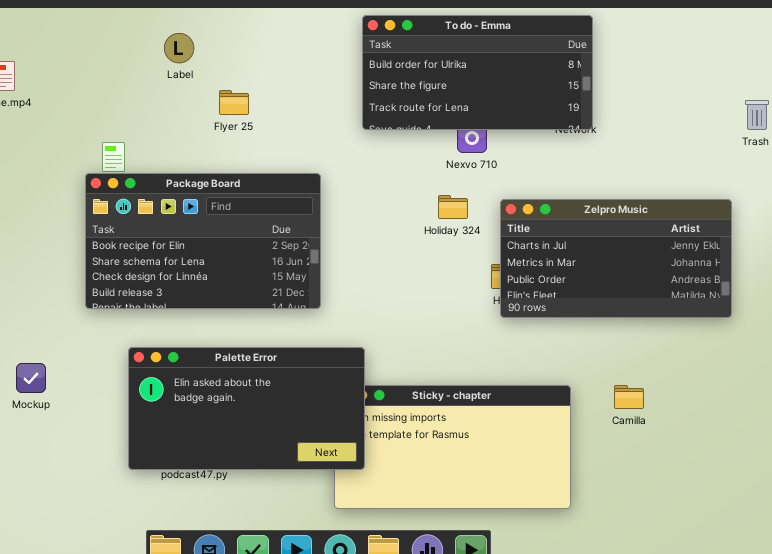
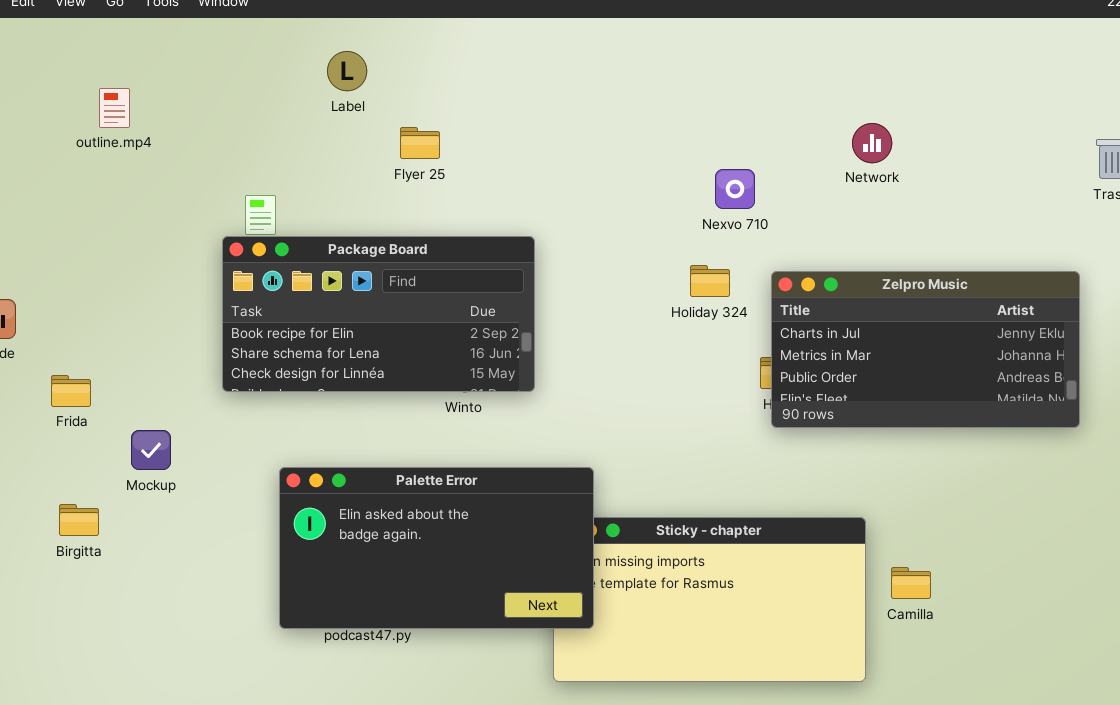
To do - Emma: [362,15,593,130] -> none, closed
Package Board: [85,173,321,309] -> [222,236,535,392], resized
Mockup: [16,363,46,393] -> [131,430,171,470], moved
Camilla: [614,385,644,409] -> [891,567,931,599], moved

